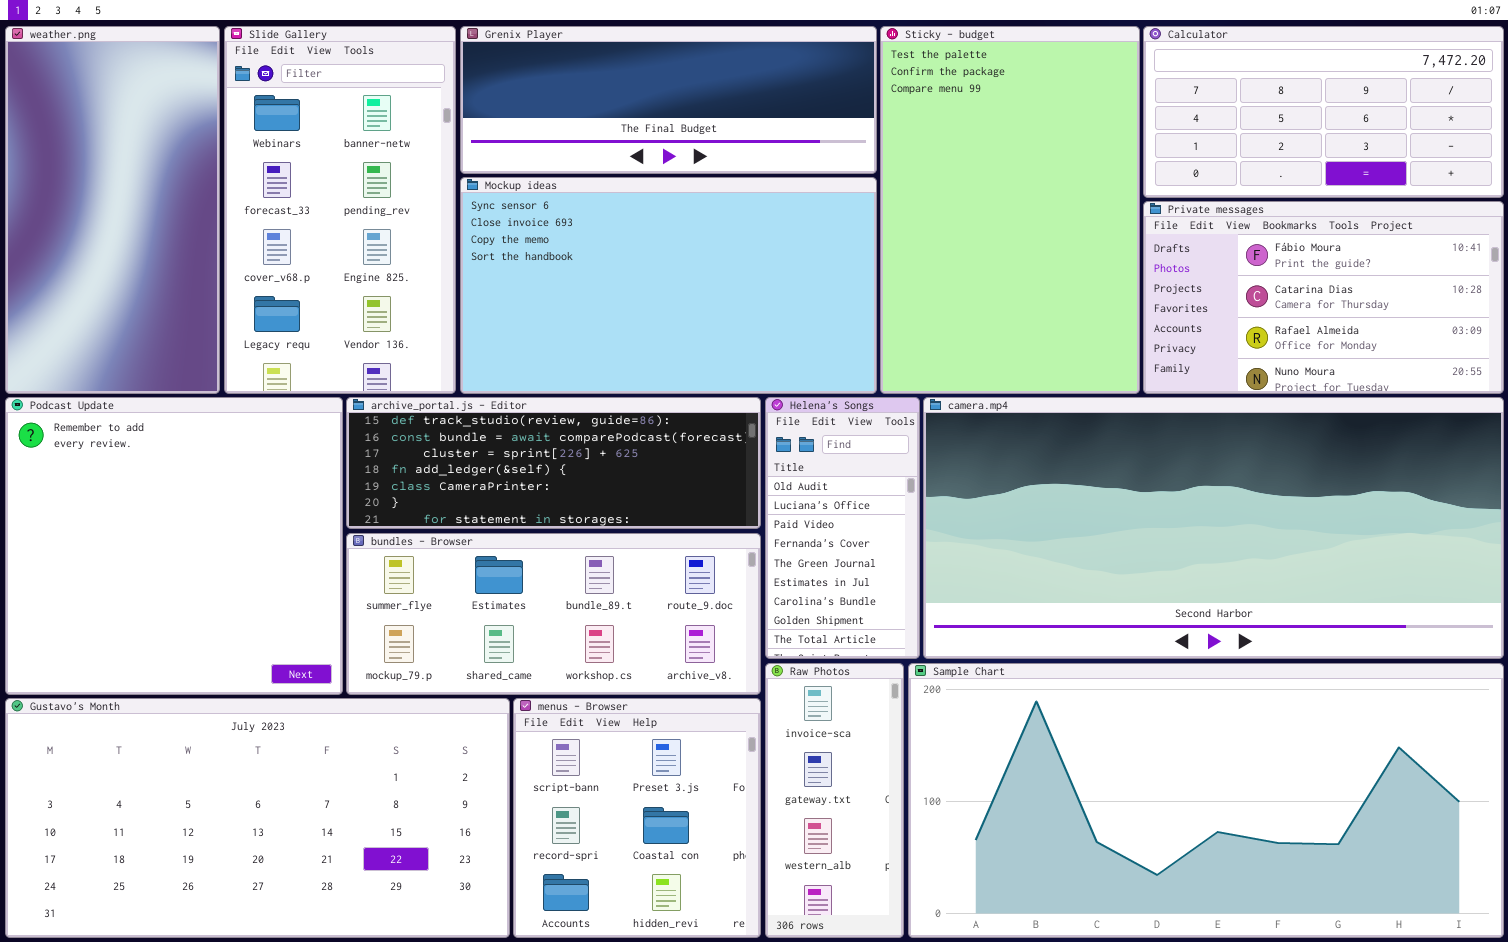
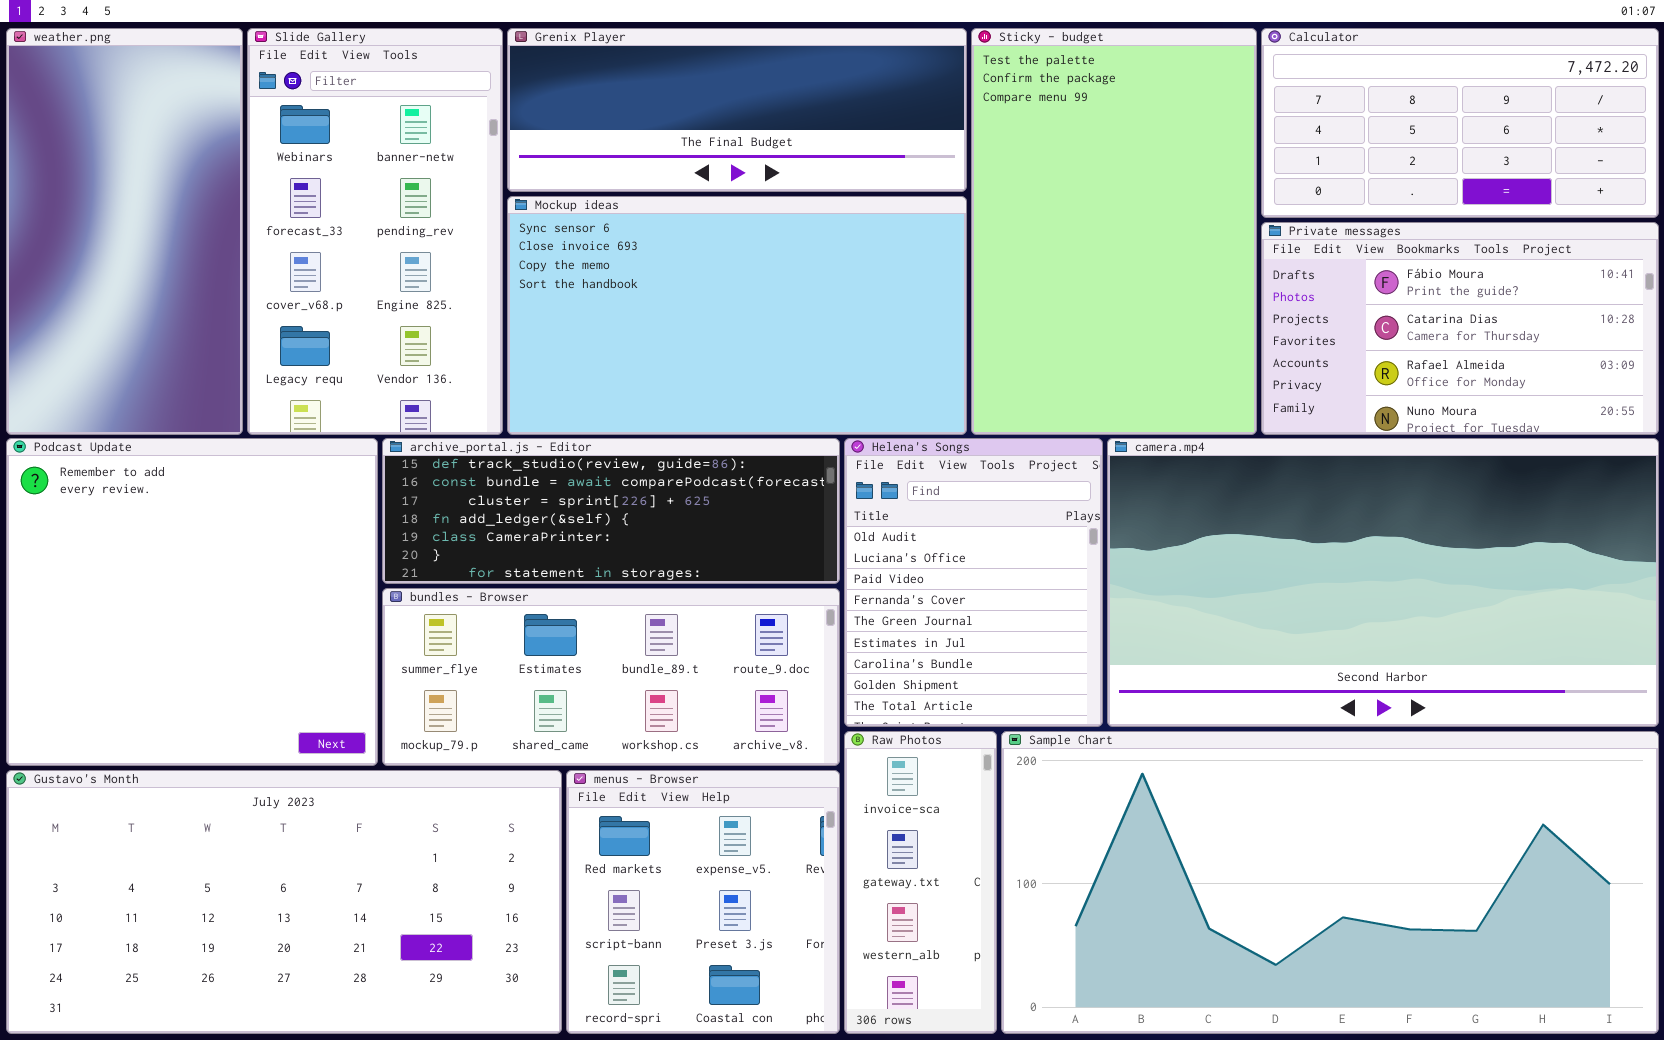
Helena's Songs: [765,397,920,659] -> [844,438,1103,727], resized
camera.mp4: [923,397,1504,659] -> [1107,438,1659,727], resized
menus - Browser: [513,698,761,938] -> [566,770,840,1034], scrolled up 1 row

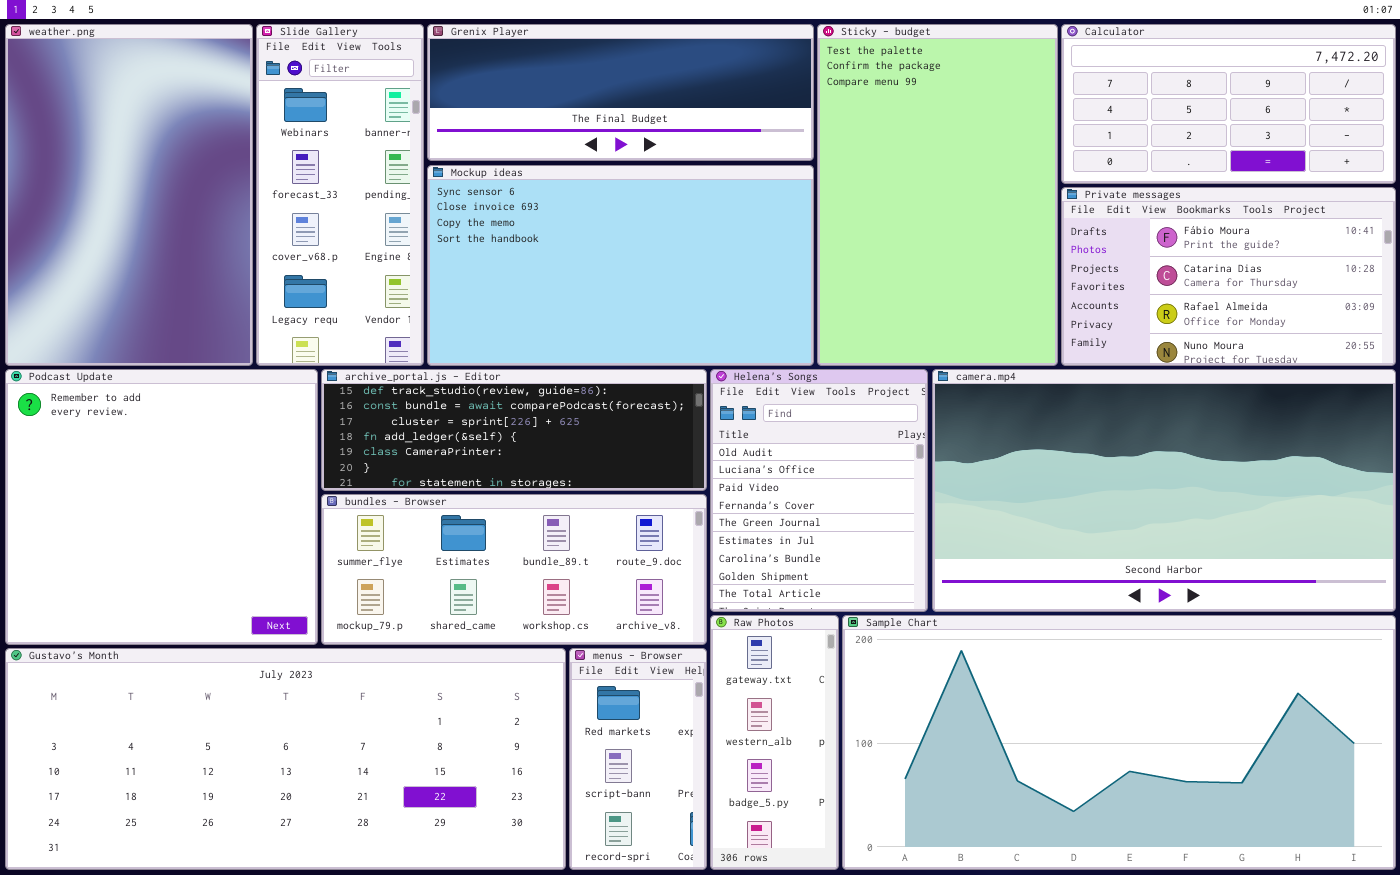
weather.png: [6,28,243,435] -> [5,24,253,366], resized
Slide Gallery: [247,28,503,435] -> [256,24,424,366], resized
Raw Photos: [844,731,997,1034] -> [710,615,839,870], scrolled down 1 row
Gustavo's Month: [6,770,562,1034] -> [5,648,566,870], resized
menus - Browser: [566,770,840,1034] -> [569,648,707,870], resized

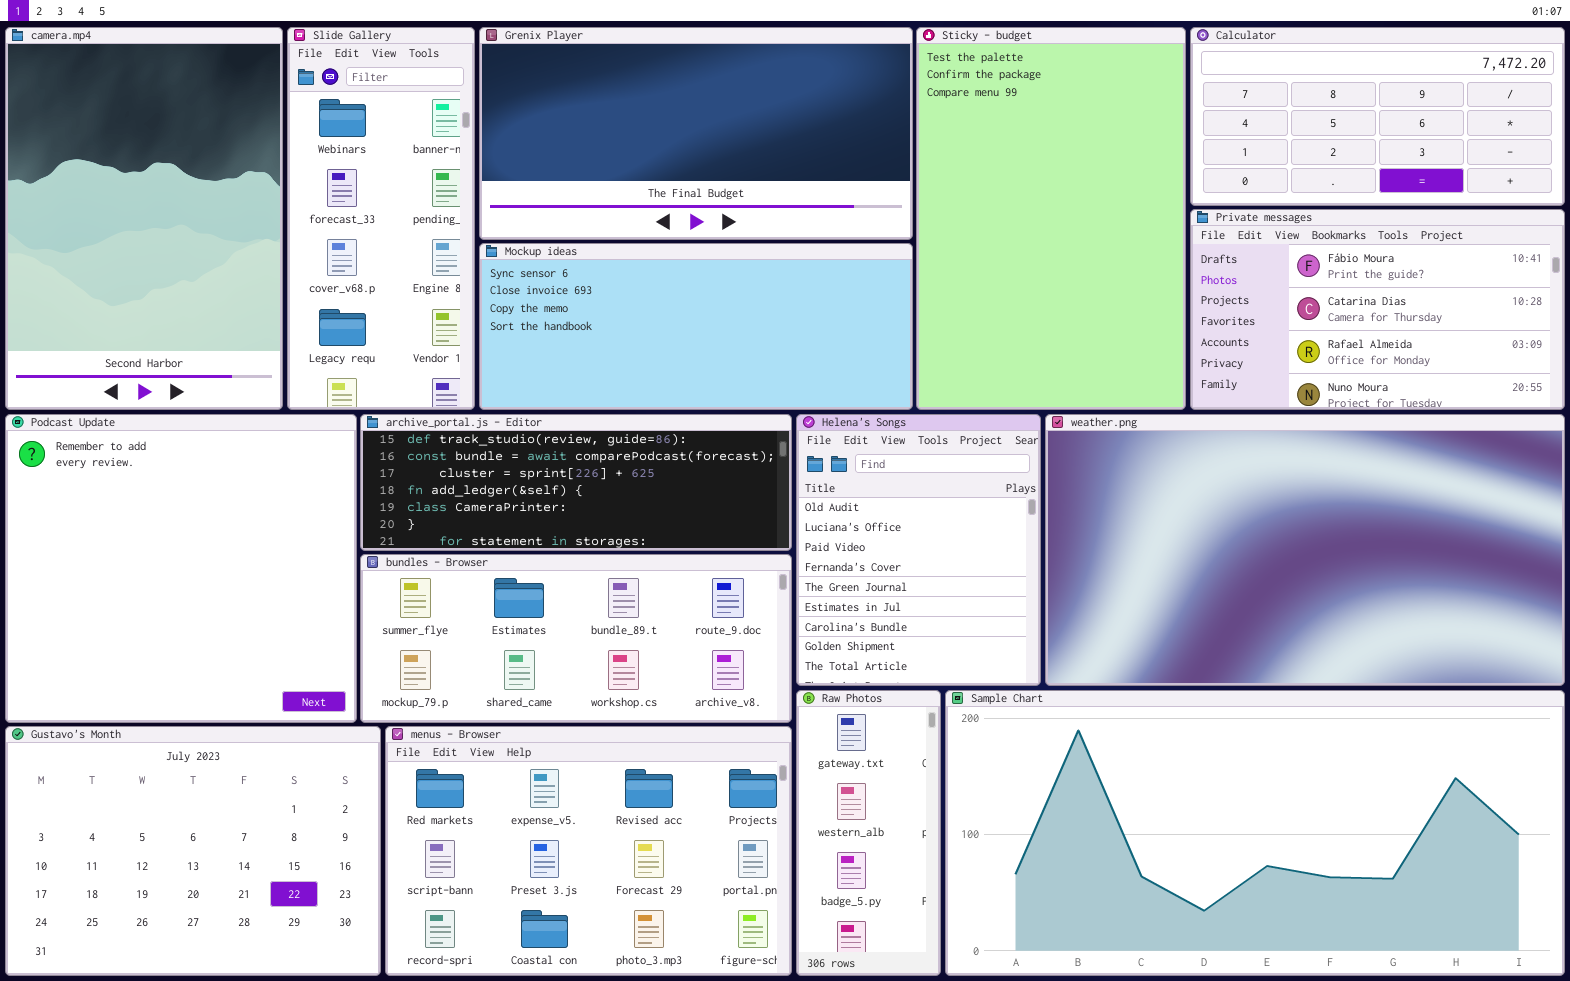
weather.png: [5,24,253,366] -> [1045,414,1565,686], moved, resized
Grenix Player: [427,24,814,161] -> [479,27,913,240], resized
Mockup ideas: [427,165,814,366] -> [479,243,913,410], resized
camera.mp4: [932,369,1396,612] -> [5,27,283,410], moved, resized
Gustavo's Month: [5,648,566,870] -> [5,726,381,976], resized
menus - Browser: [569,648,707,870] -> [385,726,792,976], resized

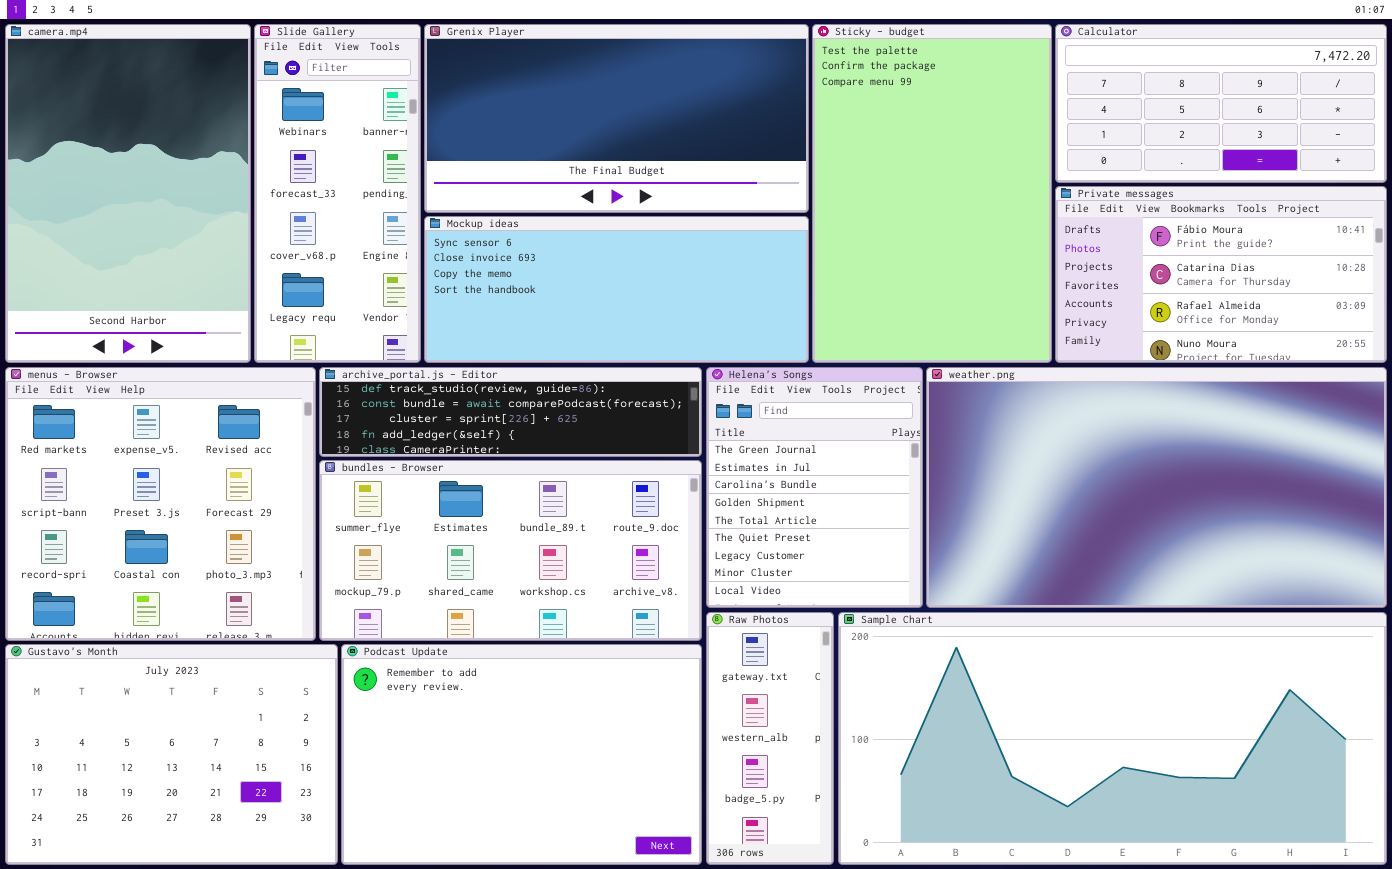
Podcast Update: [5,414,357,723] -> [341,644,702,865], moved, resized
archive_portal.js - Editor: [360,414,792,551] -> [319,367,702,457], resized
Helena's Songs: [796,414,1041,686] -> [706,367,923,608], scrolled down 4 rows
bundles - Browser: [360,554,792,723] -> [319,460,702,641], resized
menus - Browser: [385,726,792,976] -> [5,367,316,641], moved, resized

